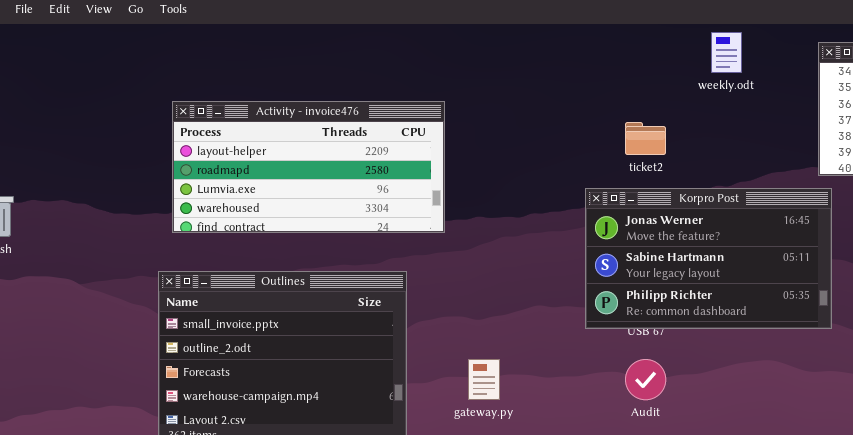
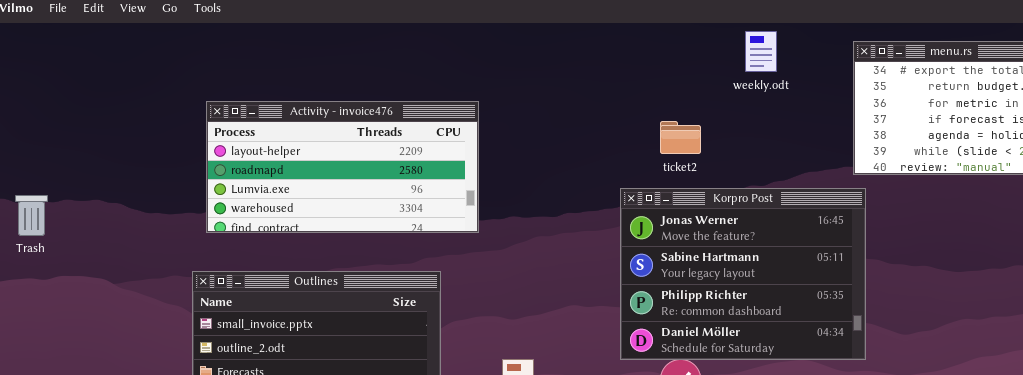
Korpro Post: [585,188,832,329] -> [620,188,866,360], resized

